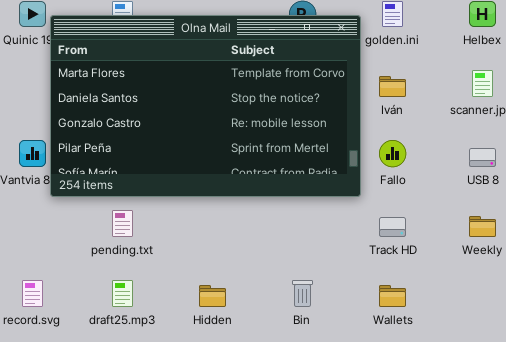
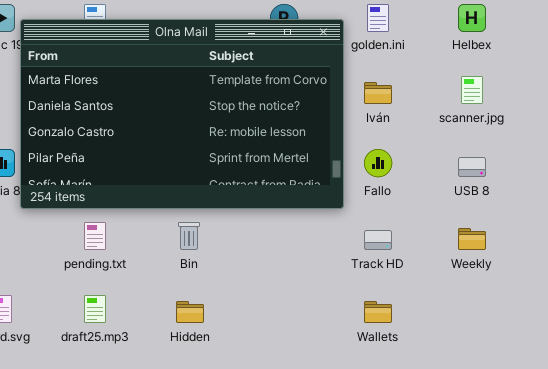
Bin: [292,280,313,307] -> [178,222,200,250], moved

